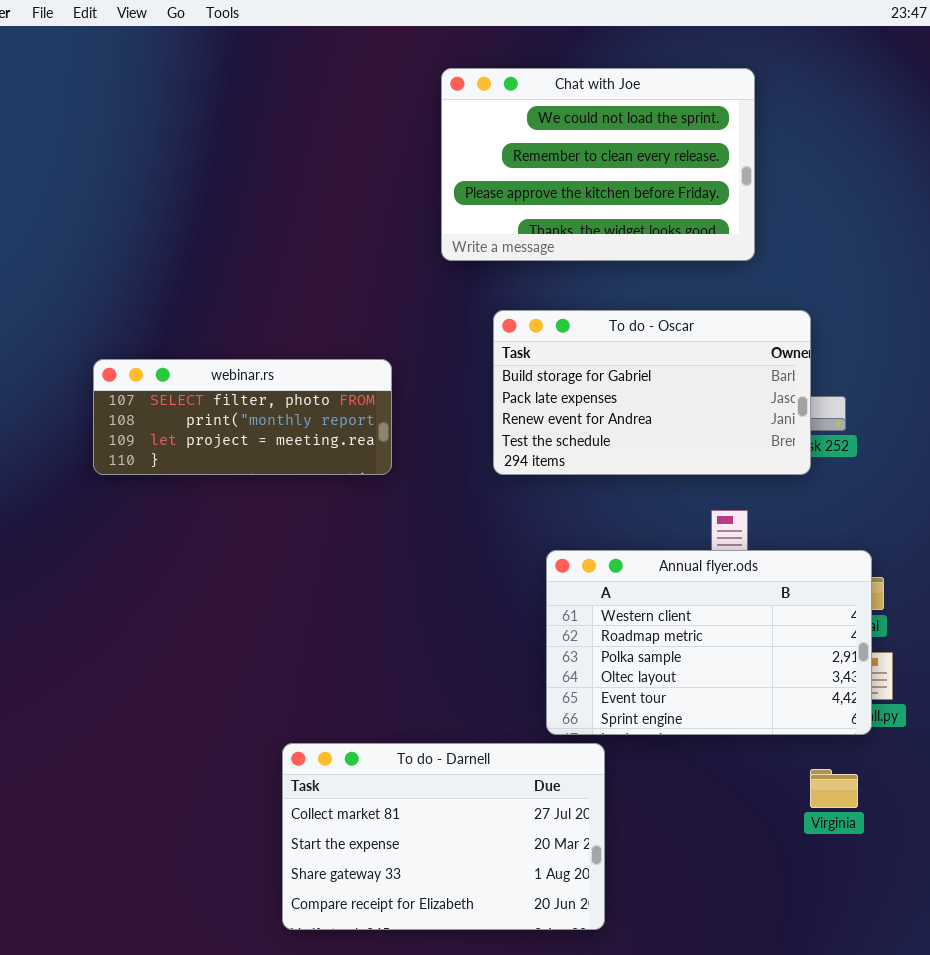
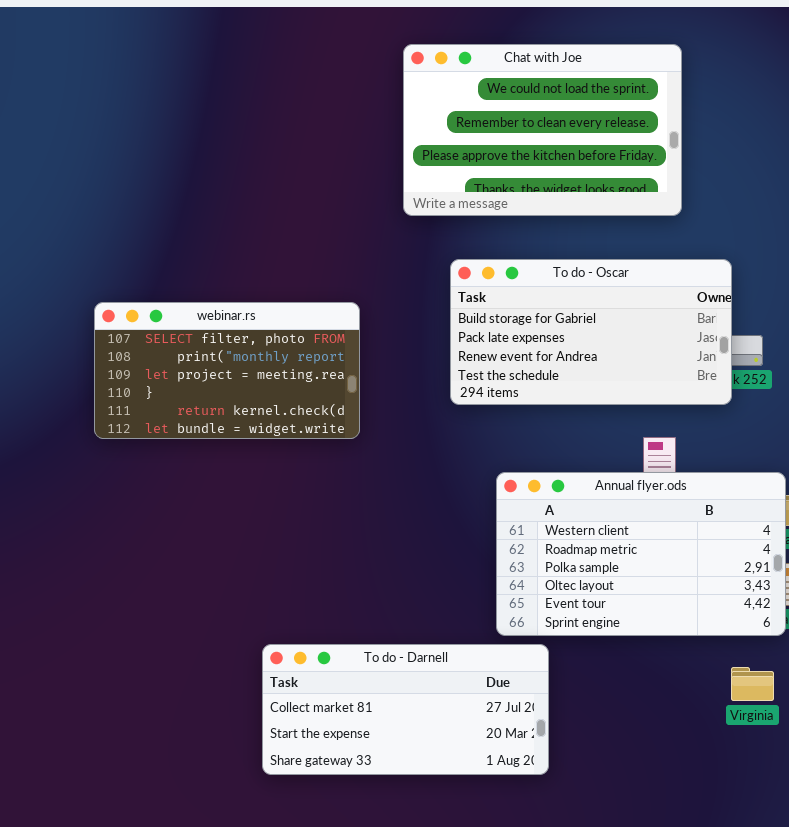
webinar.rs: [93,359,392,475] -> [94,302,360,439], resized
To do - Darnell: [282,743,605,930] -> [262,644,549,775], resized

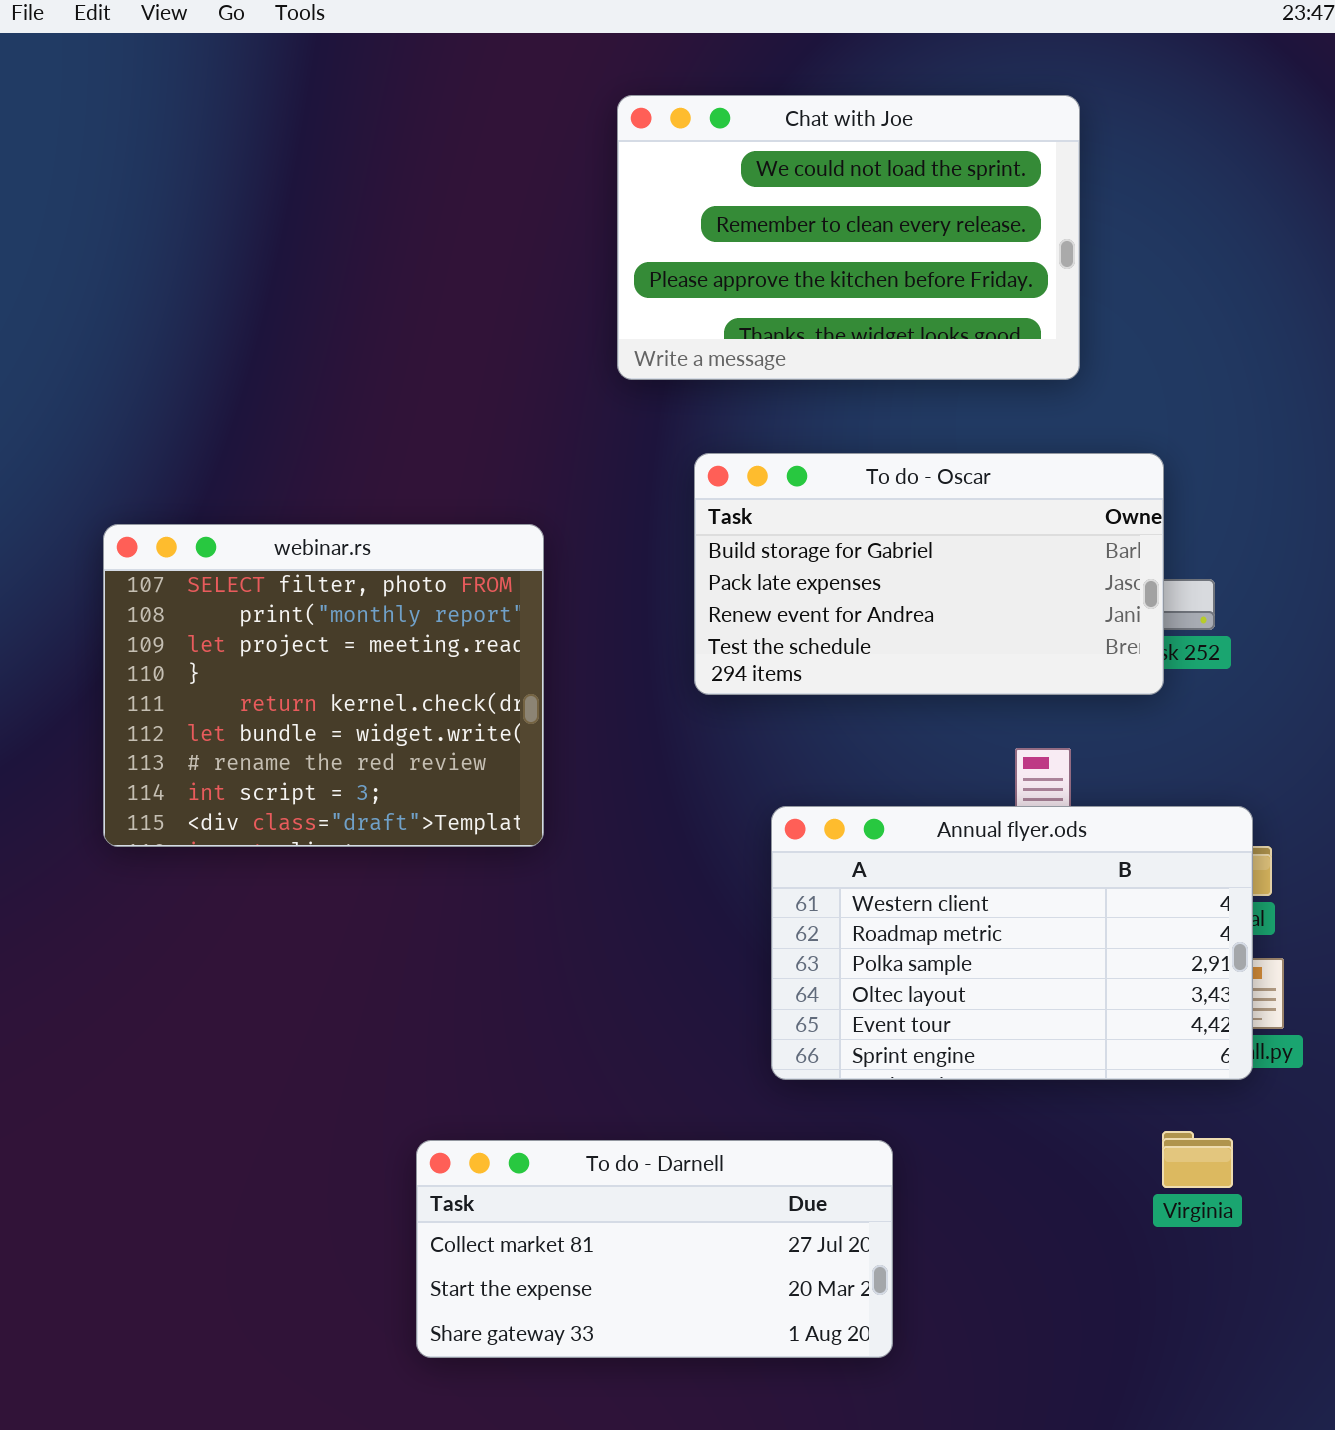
webinar.rs: [94,302,360,439] -> [103,524,544,847], resized
To do - Darnell: [262,644,549,775] -> [416,1140,893,1358], moved

